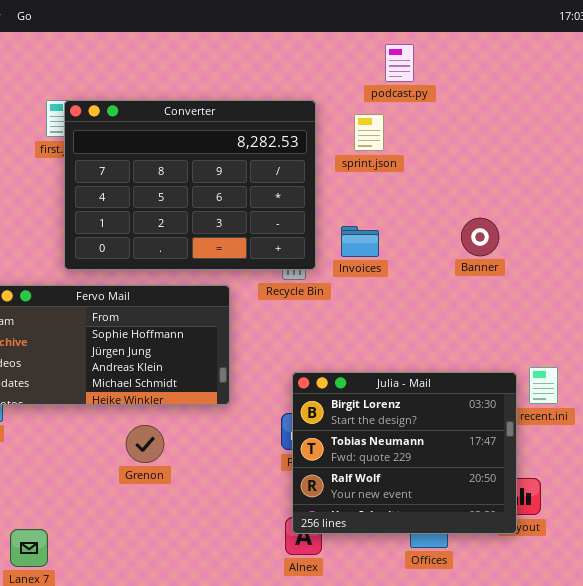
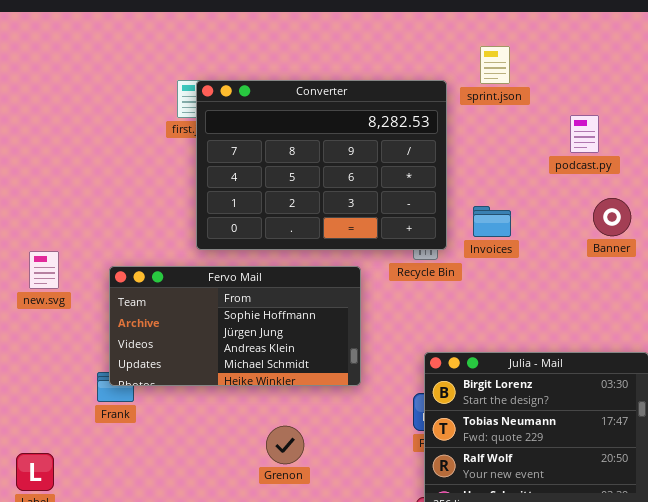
podcast.py: [385,44,414,82] -> [570,115,599,153], moved
sprint.json: [354,114,384,151] -> [480,46,510,84], moved
Grenon: [126,425,164,463] -> [266,426,304,464], moved

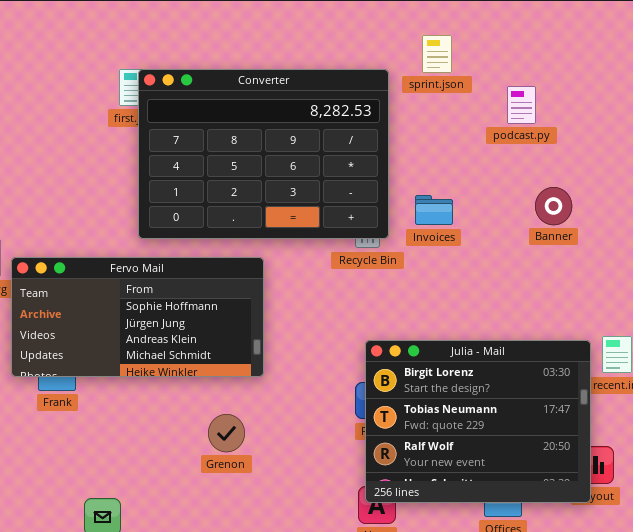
podcast.py: [570,115,599,153] -> [507,86,536,124], moved
Fervo Mail: [109,266,361,386] -> [11,257,264,377], moved

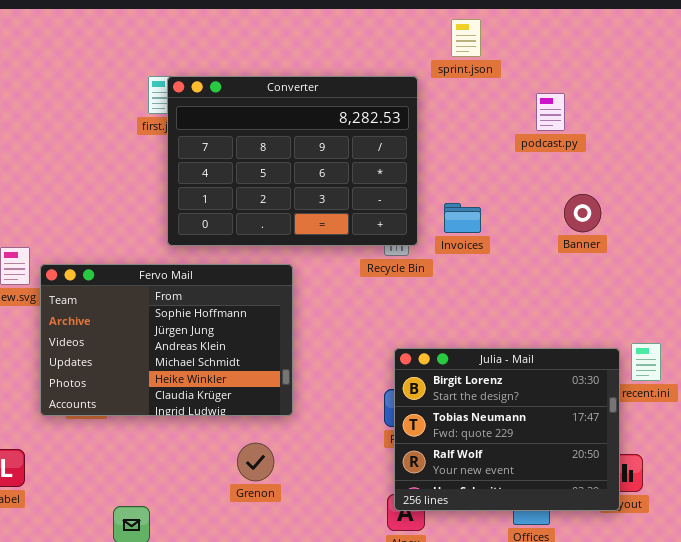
sprint.json: [422,35,452,73] -> [451,19,481,57], moved
Fervo Mail: [11,257,264,377] -> [40,264,293,416], resized
Grenon: [208,414,245,452] -> [237,443,274,481], moved

